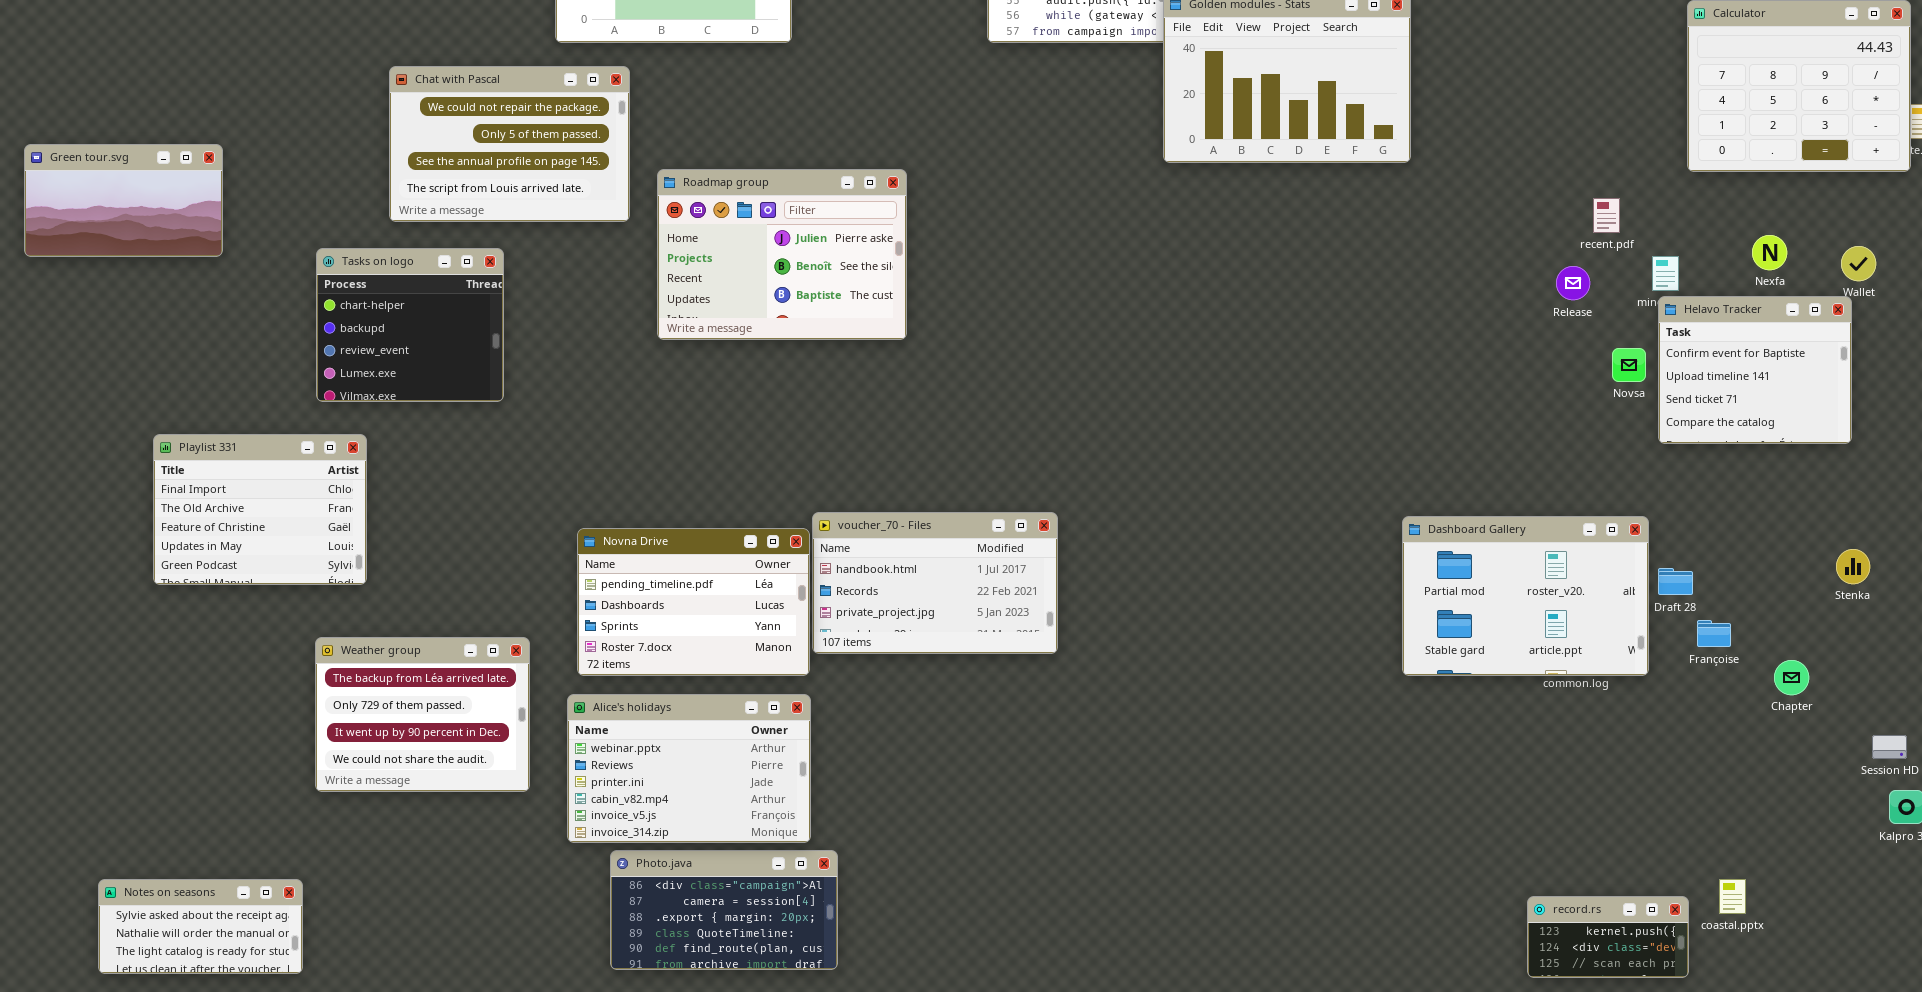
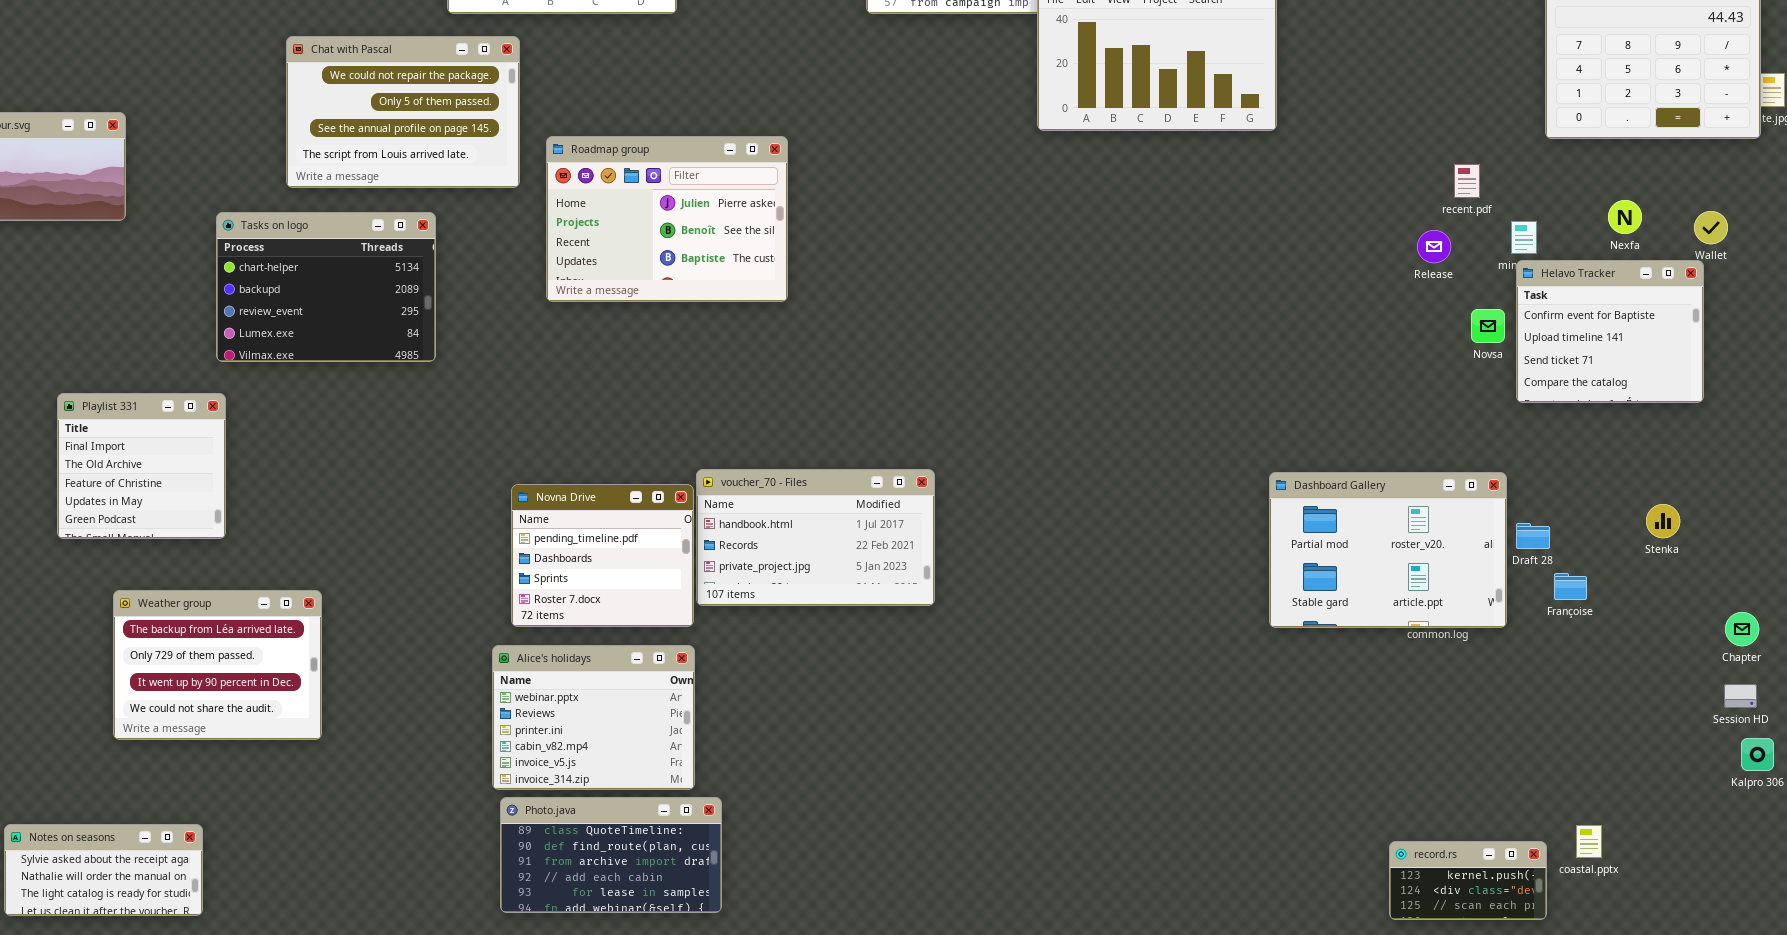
Tasks on logo: [316,248,504,402] -> [216,212,436,362], resized
Playlist 331: [153,434,367,585] -> [57,393,226,539], resized
Novna Drive: [577,528,810,676] -> [511,484,694,627], resized
Stenka: [1836,549,1870,584] -> [1646,504,1680,538], moved
Weather group: [315,637,530,792] -> [113,590,322,740], moved
Chapter: [1774,660,1809,695] -> [1725,612,1759,646], moved
Alice's holidays: [567,694,811,843] -> [492,645,695,790], resized
Photo.java: [610,850,838,970] -> [500,797,722,913], scrolled down 3 rows

